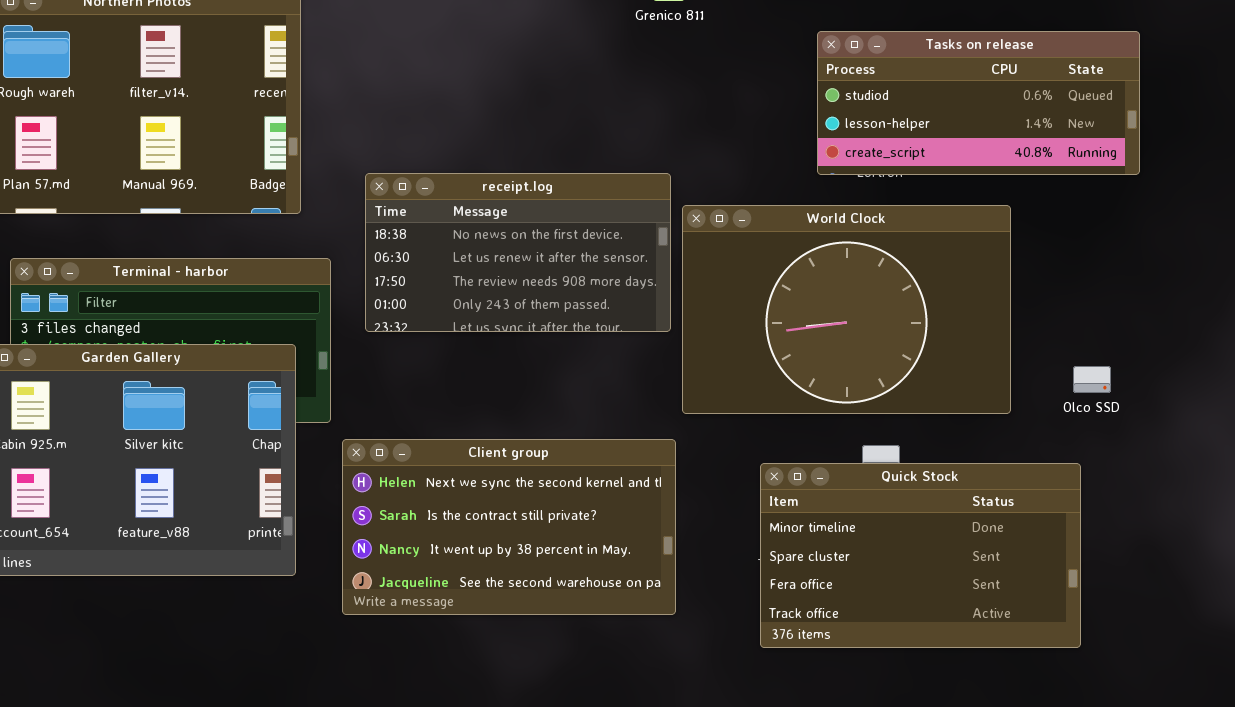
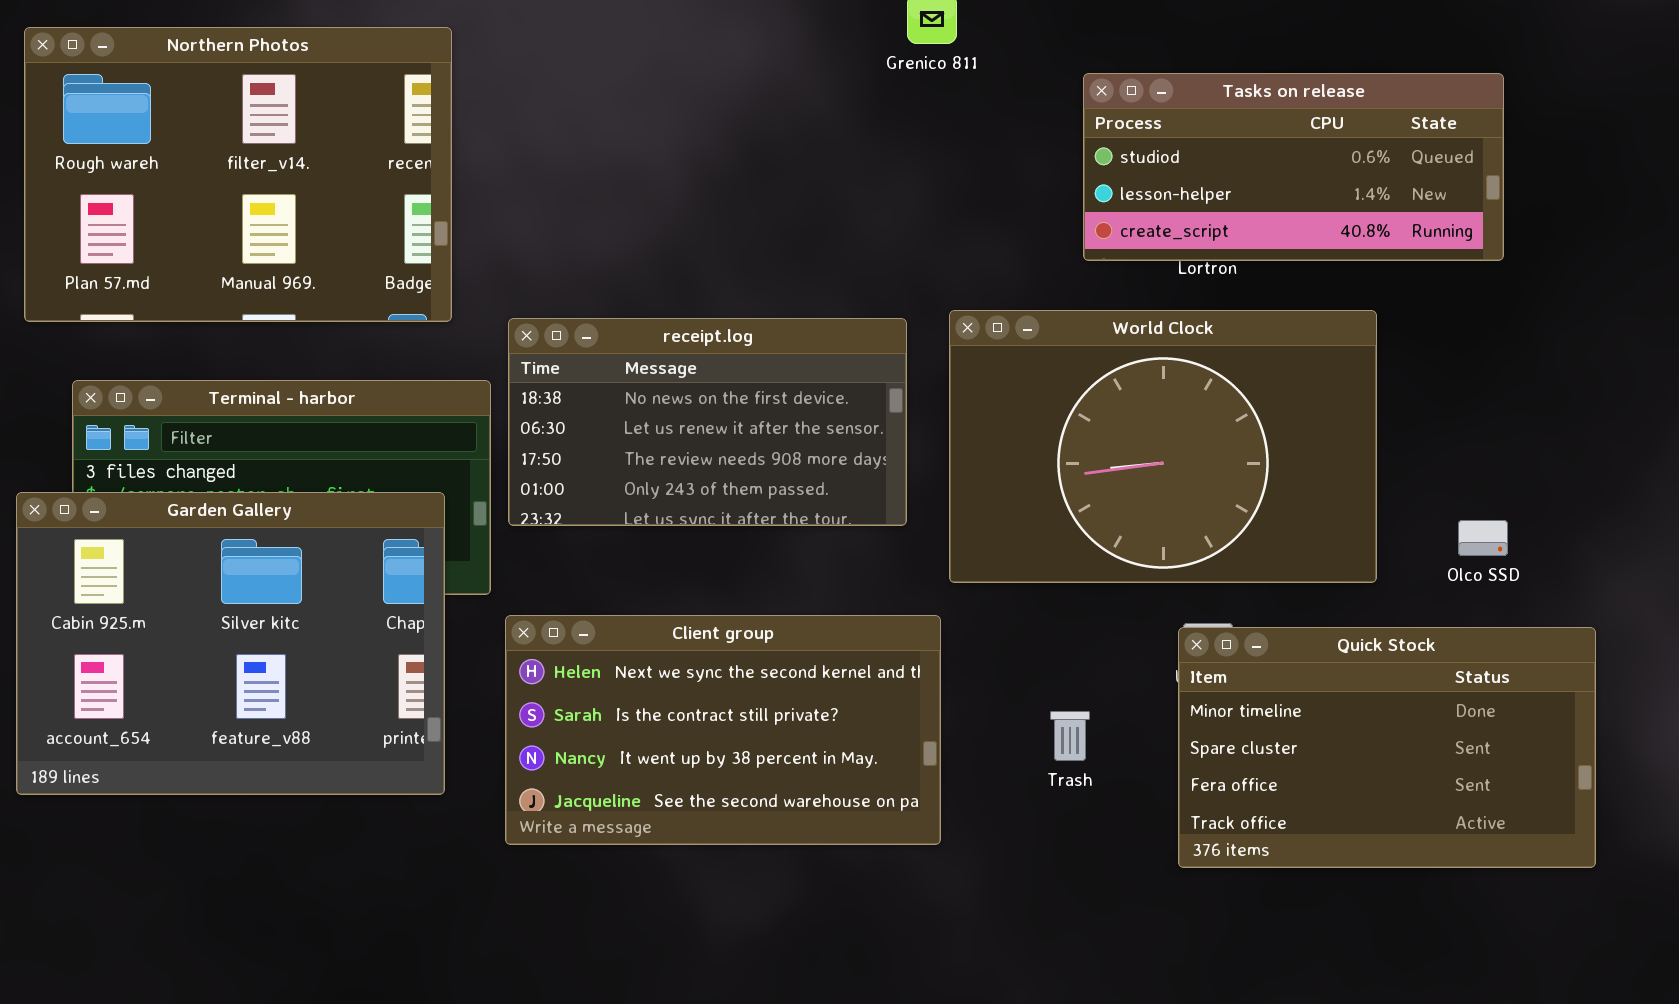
Tasks on release: [817,31,1140,175] -> [1083,73,1504,261], moved
receipt.log: [365,173,671,332] -> [508,318,907,526], moved
Quick Stock: [760,463,1081,648] -> [1178,627,1596,868], moved

